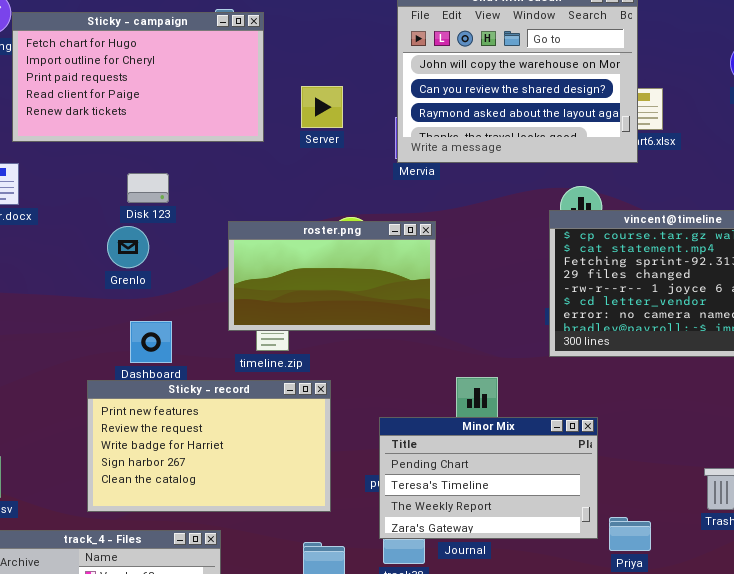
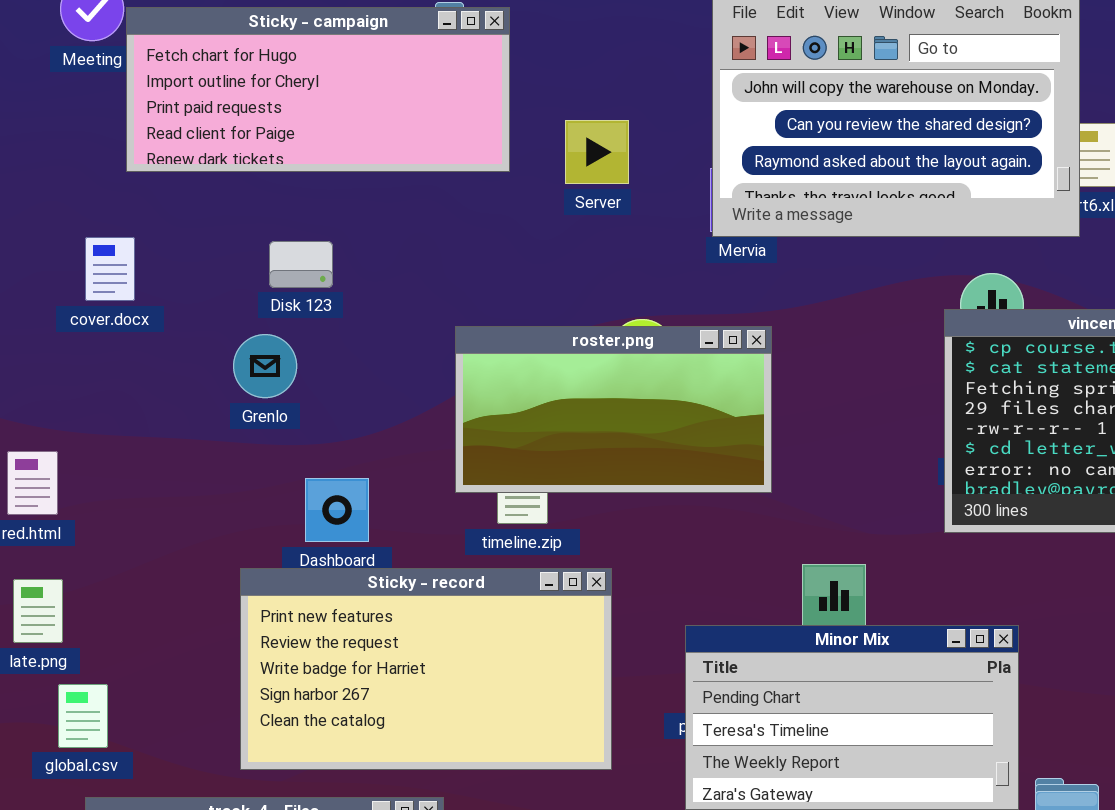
Sticky - campaign: [12,12,264,142] -> [126,7,510,172], resized
Disk 123: [127,173,169,203] -> [269,241,333,288], moved
Grenlo: [107,226,149,268] -> [233,334,297,398], moved

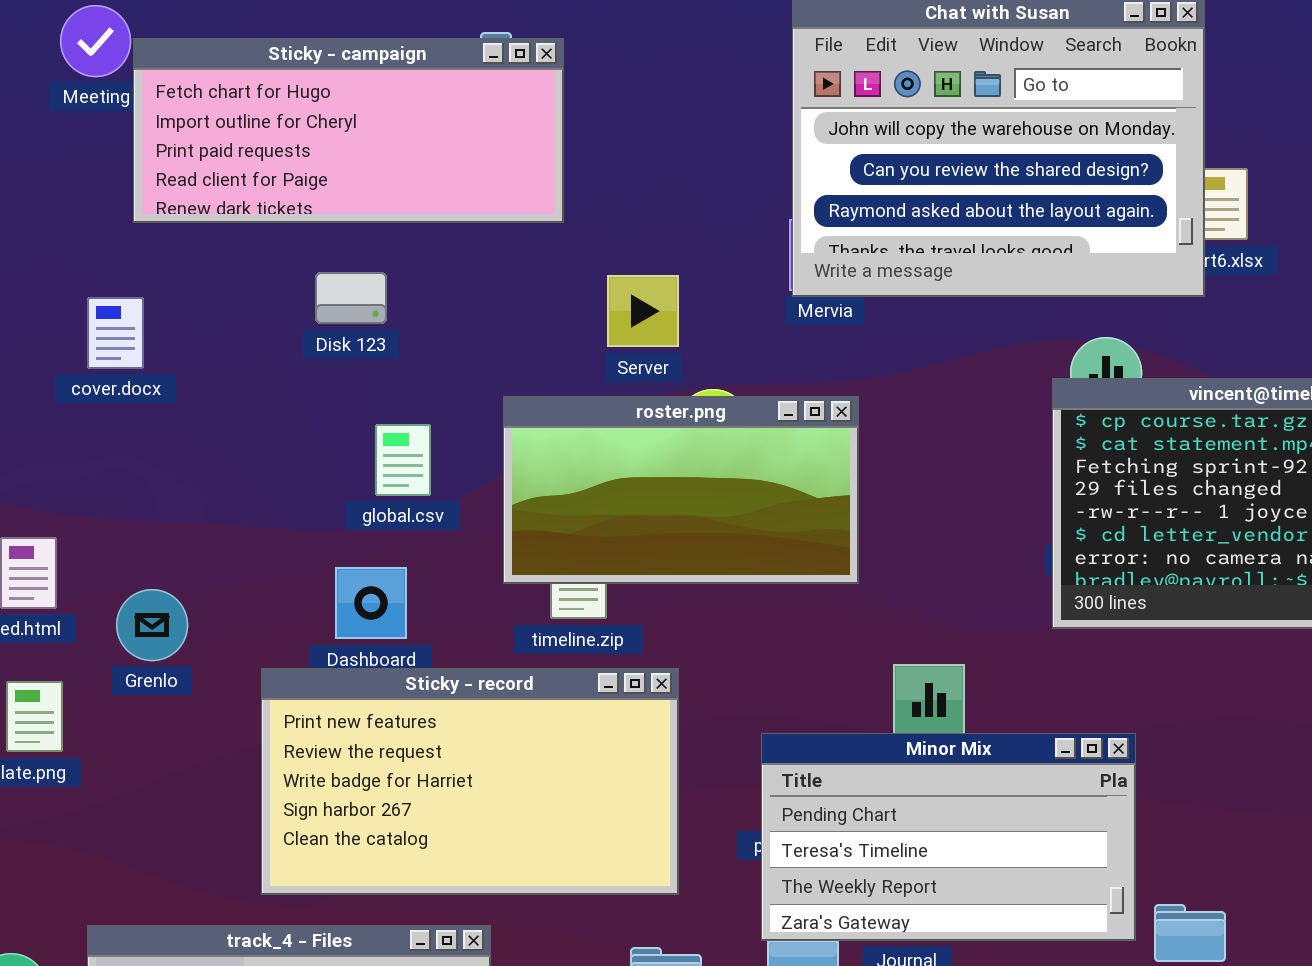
Server: [565,120,629,184] -> [607,275,679,347], moved
Disk 123: [269,241,333,288] -> [315,272,387,324], moved
Grenlo: [233,334,297,398] -> [116,589,188,661], moved
global.csv: [58,684,108,748] -> [375,424,431,496], moved

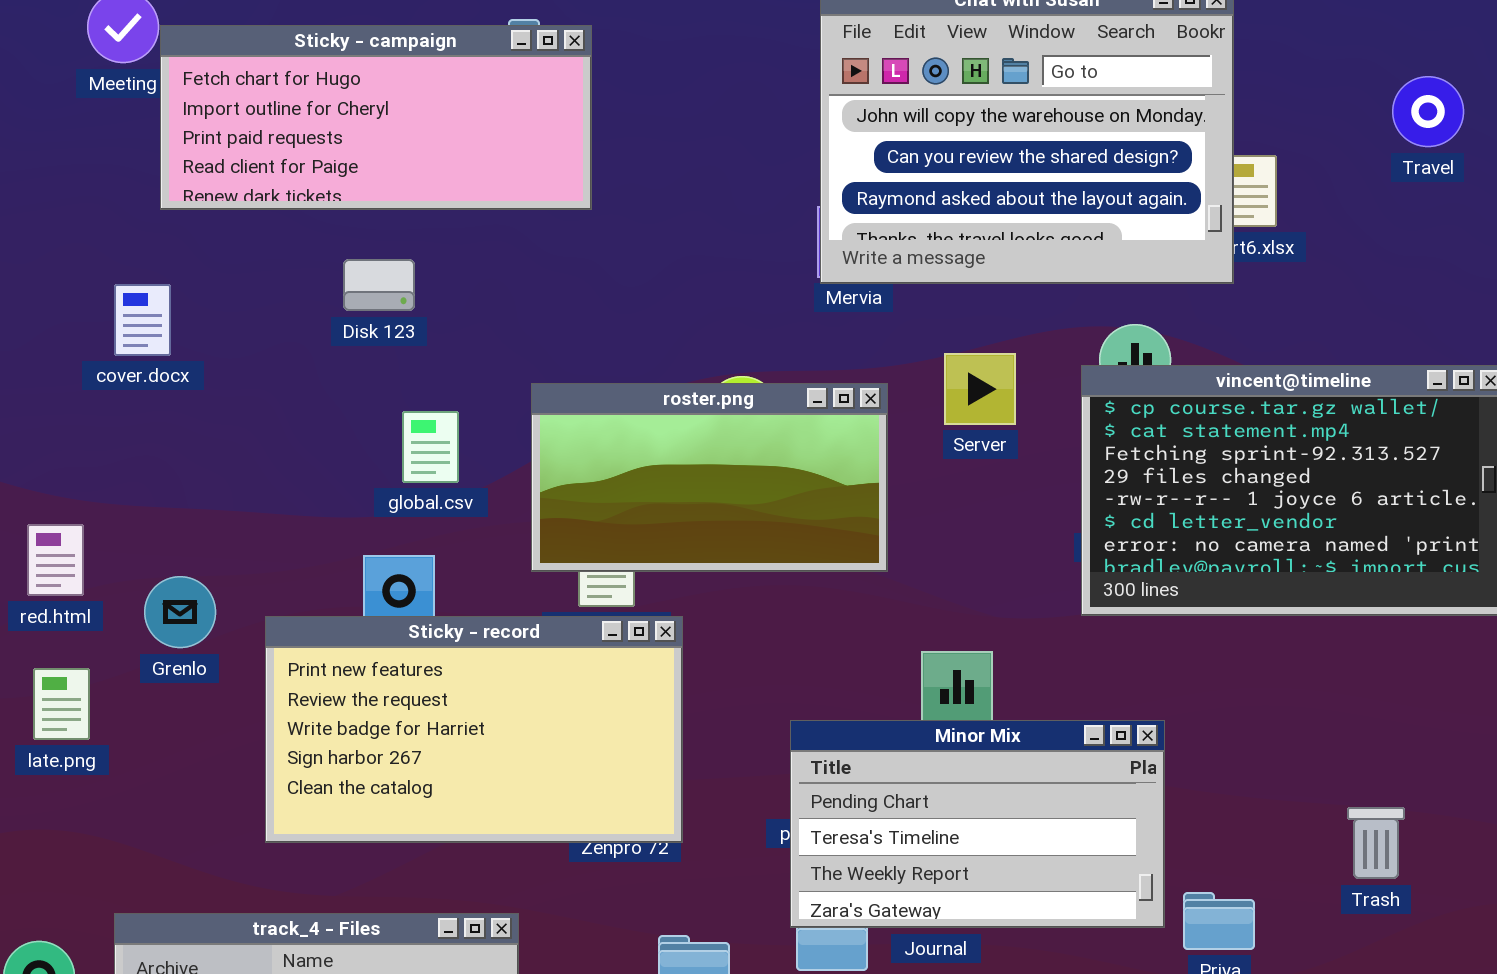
Server: [607,275,679,347] -> [944,353,1016,425], moved
Sticky - record: [261,668,679,895] -> [265,616,683,843], moved

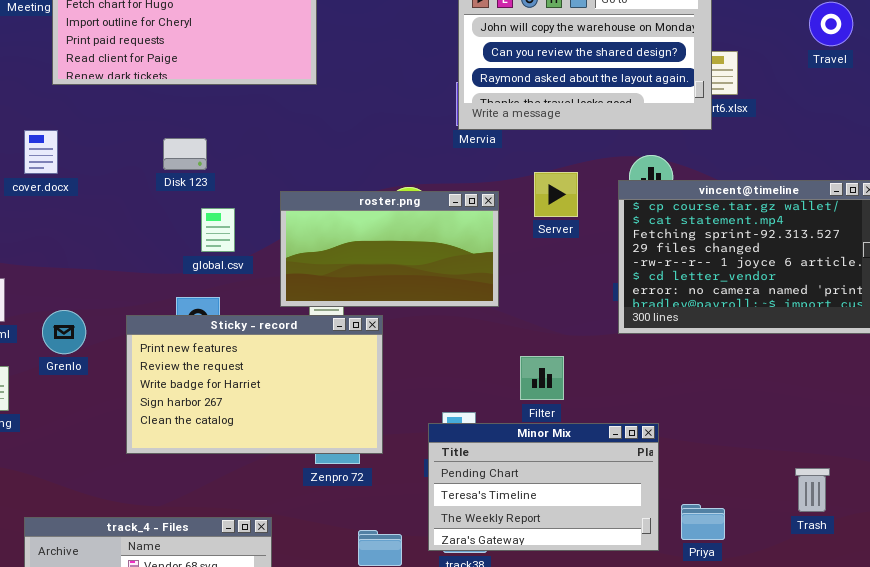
Disk 123: [343,259,415,311] -> [163,138,207,170], moved
Sticky - record: [265,616,683,843] -> [126,315,383,454], moved
Minor Mix: [790,720,1165,928] -> [428,423,659,551], moved
Trash: [1347,807,1405,879] -> [795,468,830,512], moved

